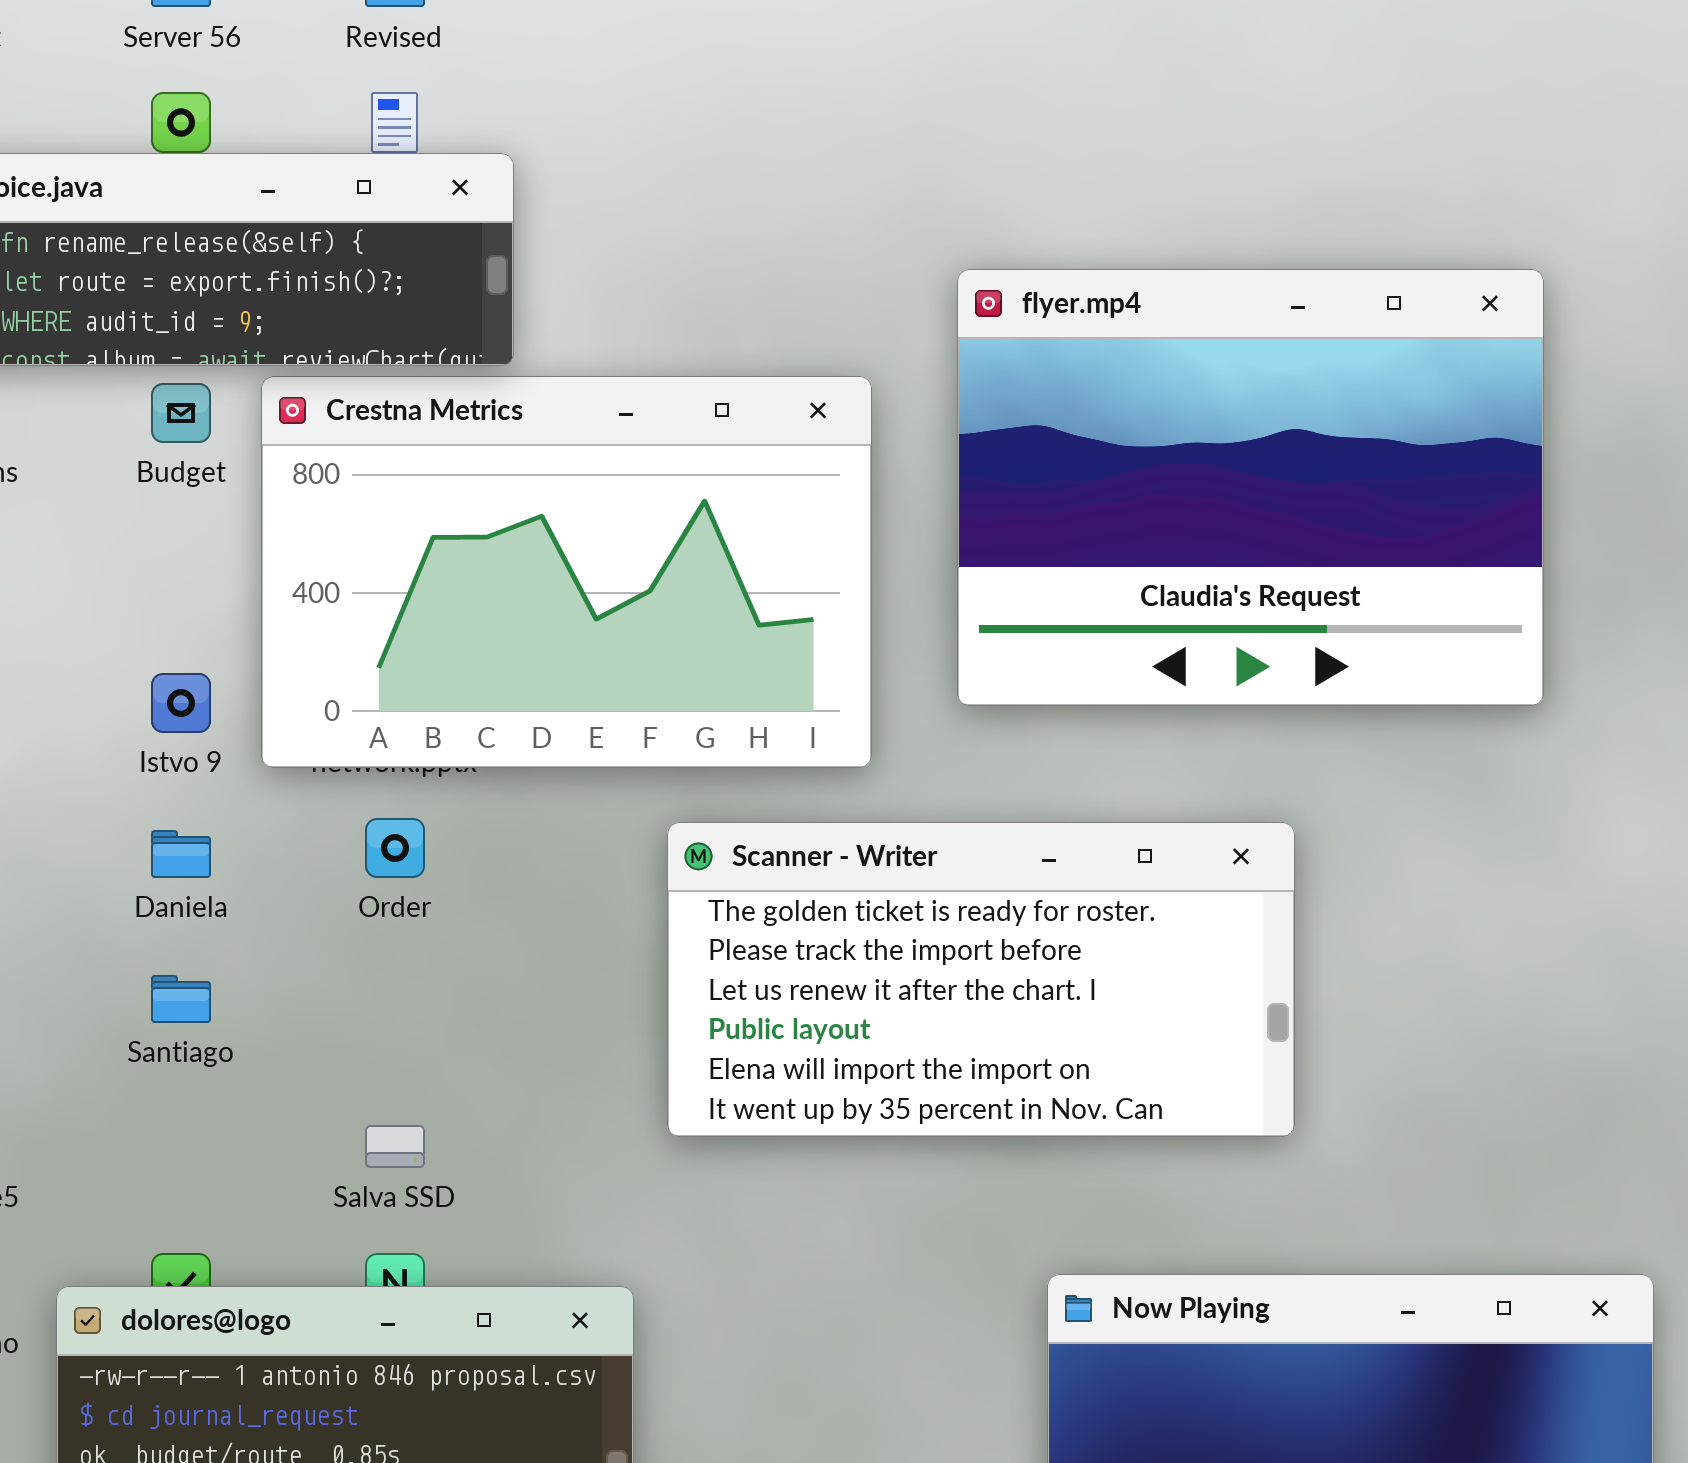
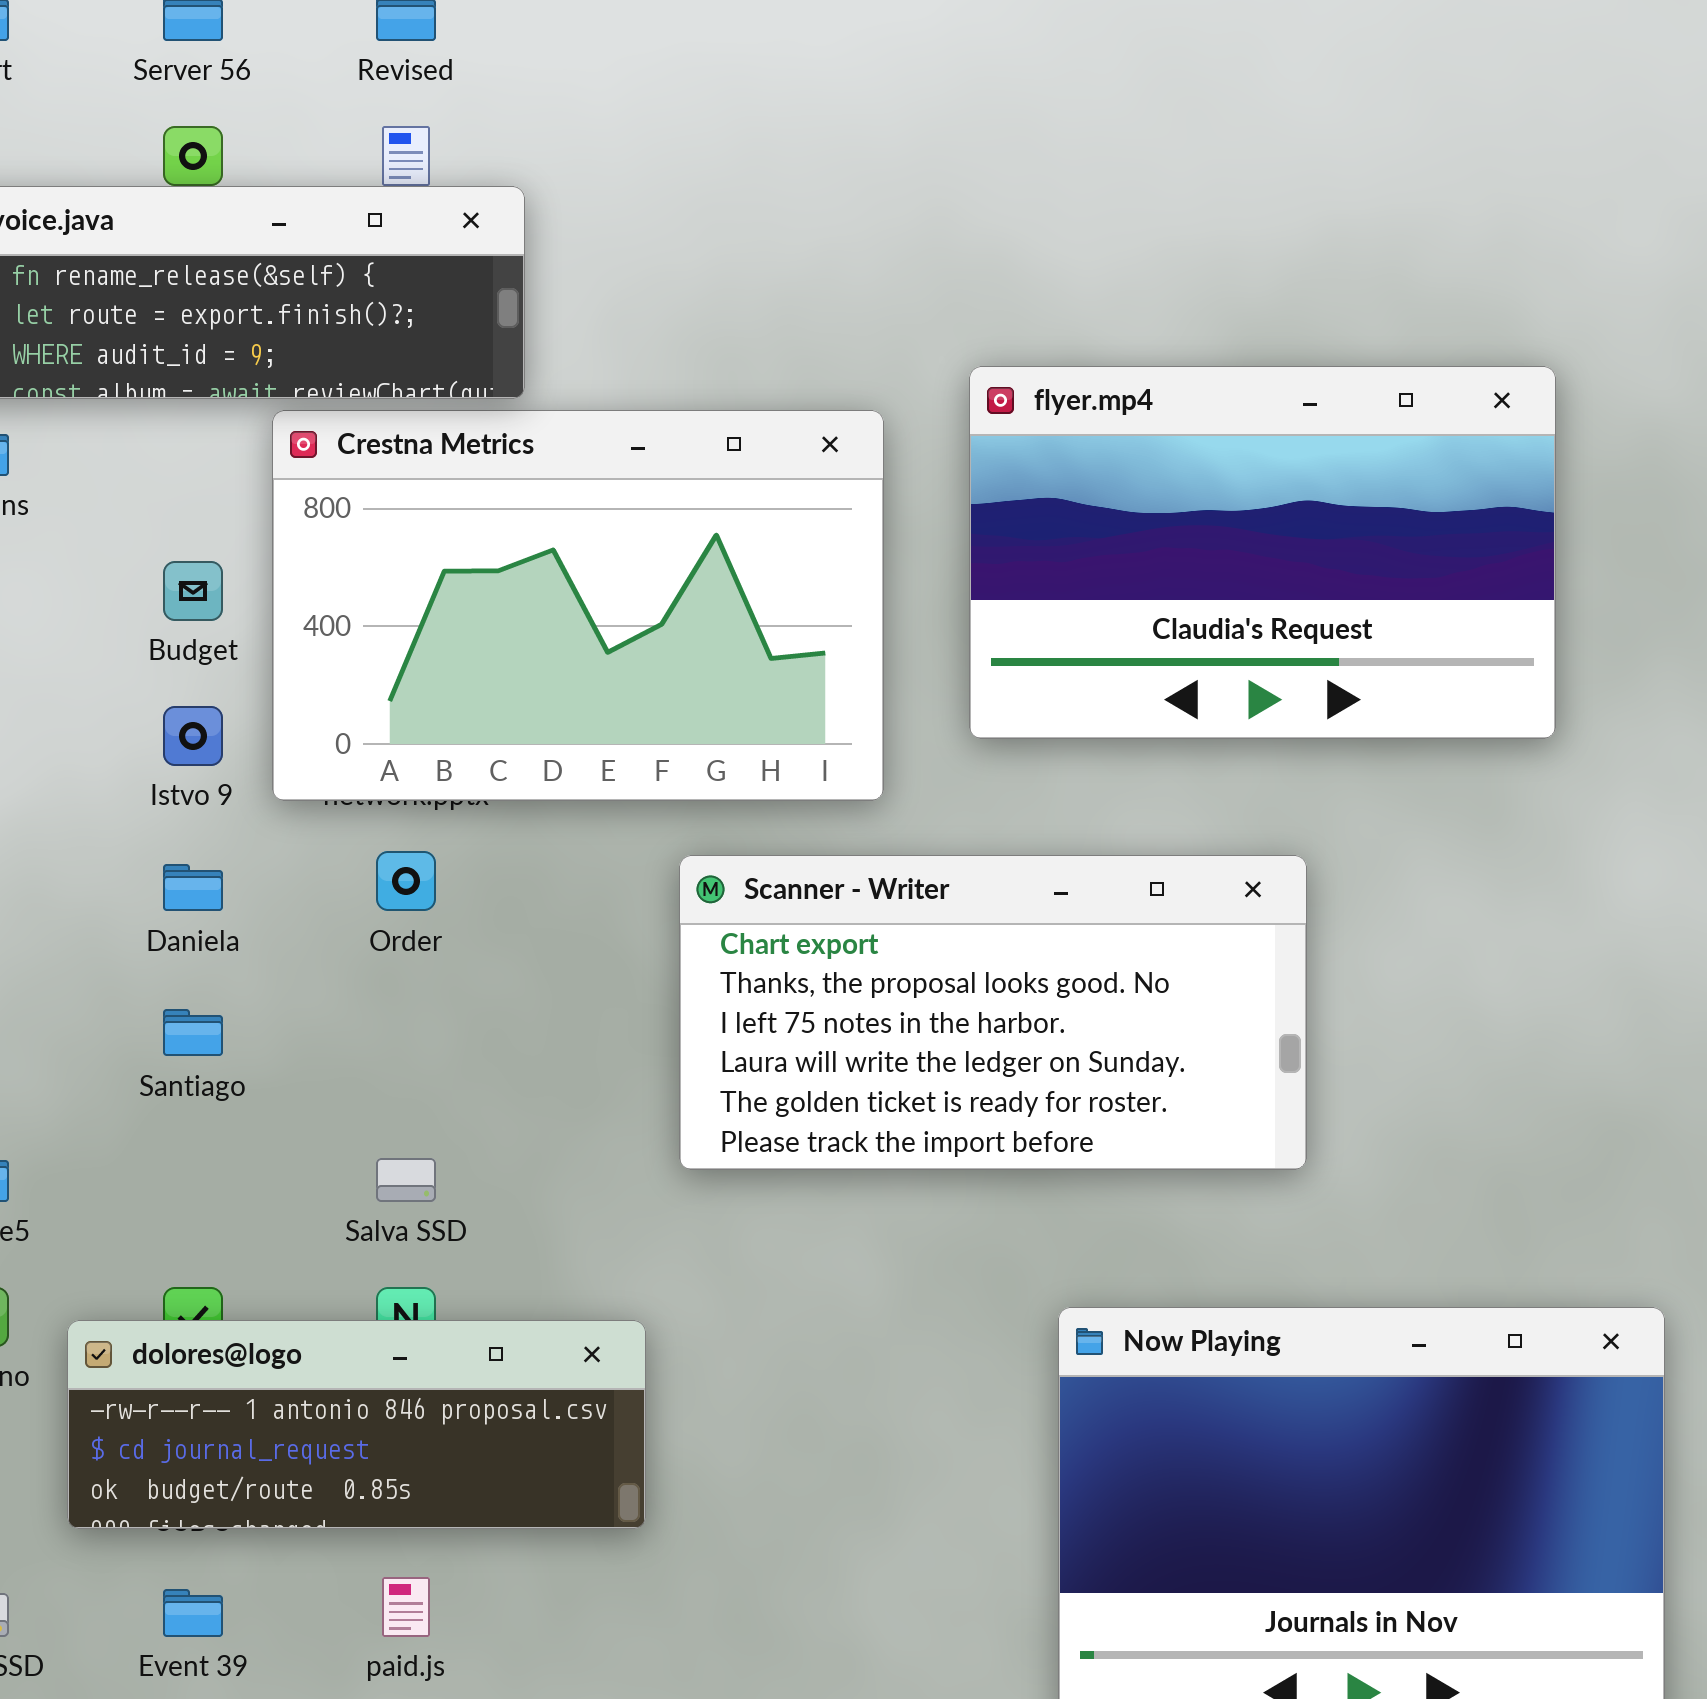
flyer.mp4: [957,269,1544,706] -> [969,366,1556,739], resized
Budget: [151,383,211,443] -> [163,561,223,621], moved
Scanner - Writer: [667,822,1295,1137] -> [679,855,1307,1170], scrolled up 4 rows

